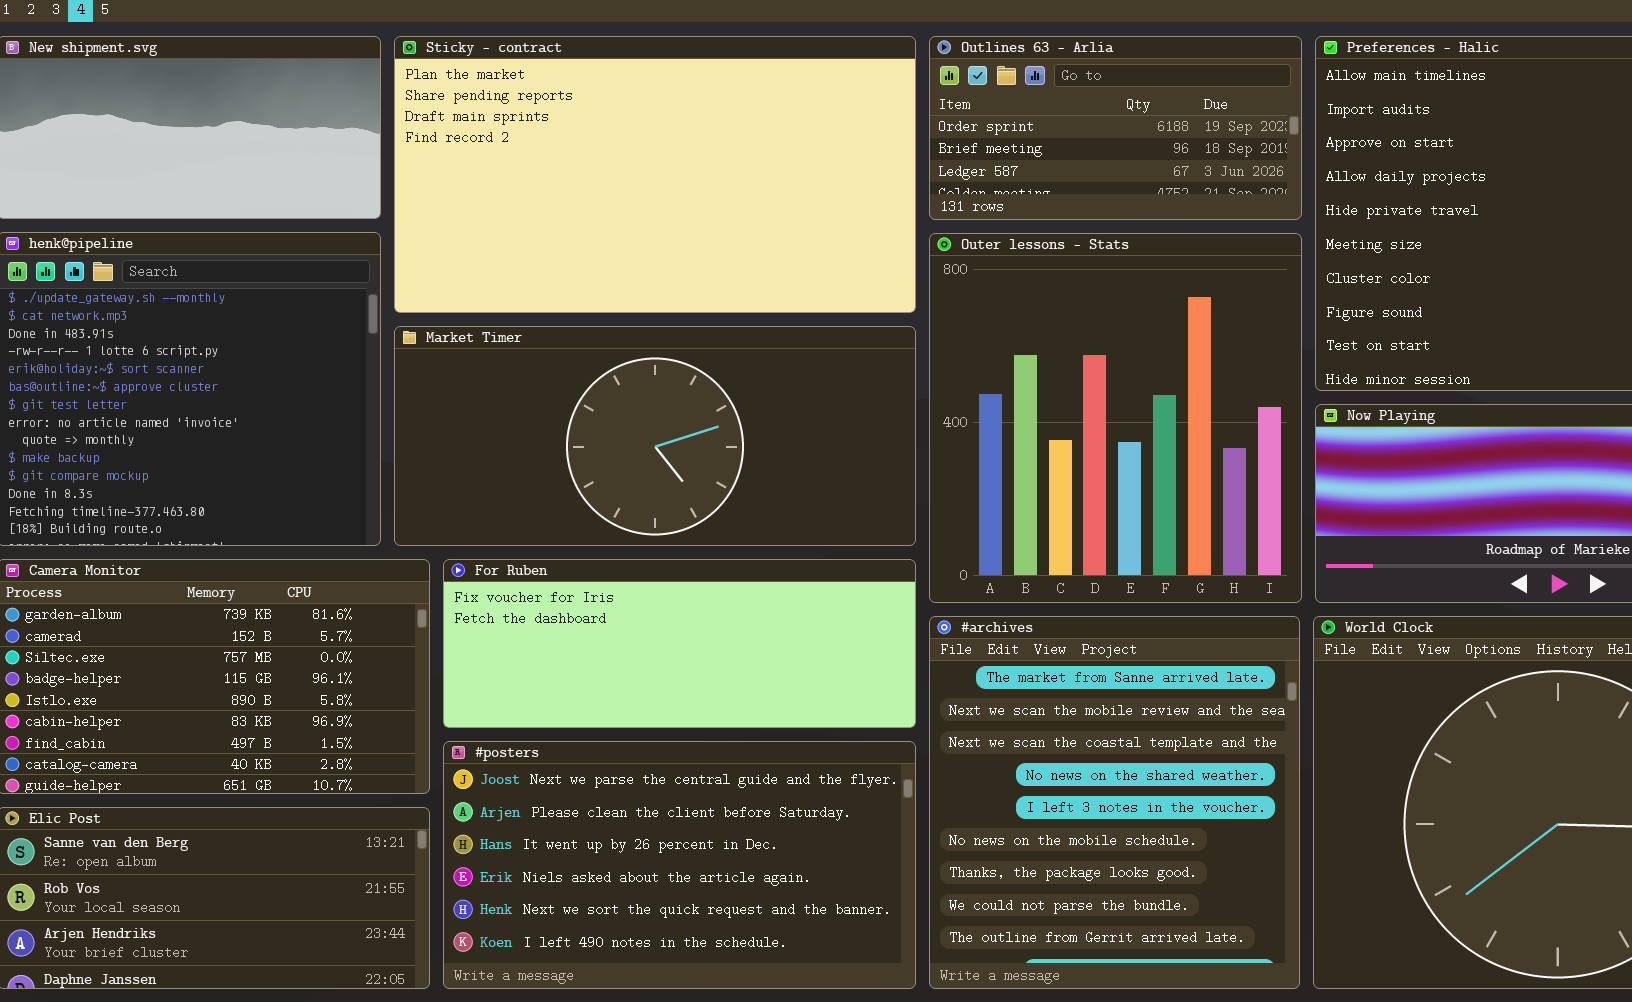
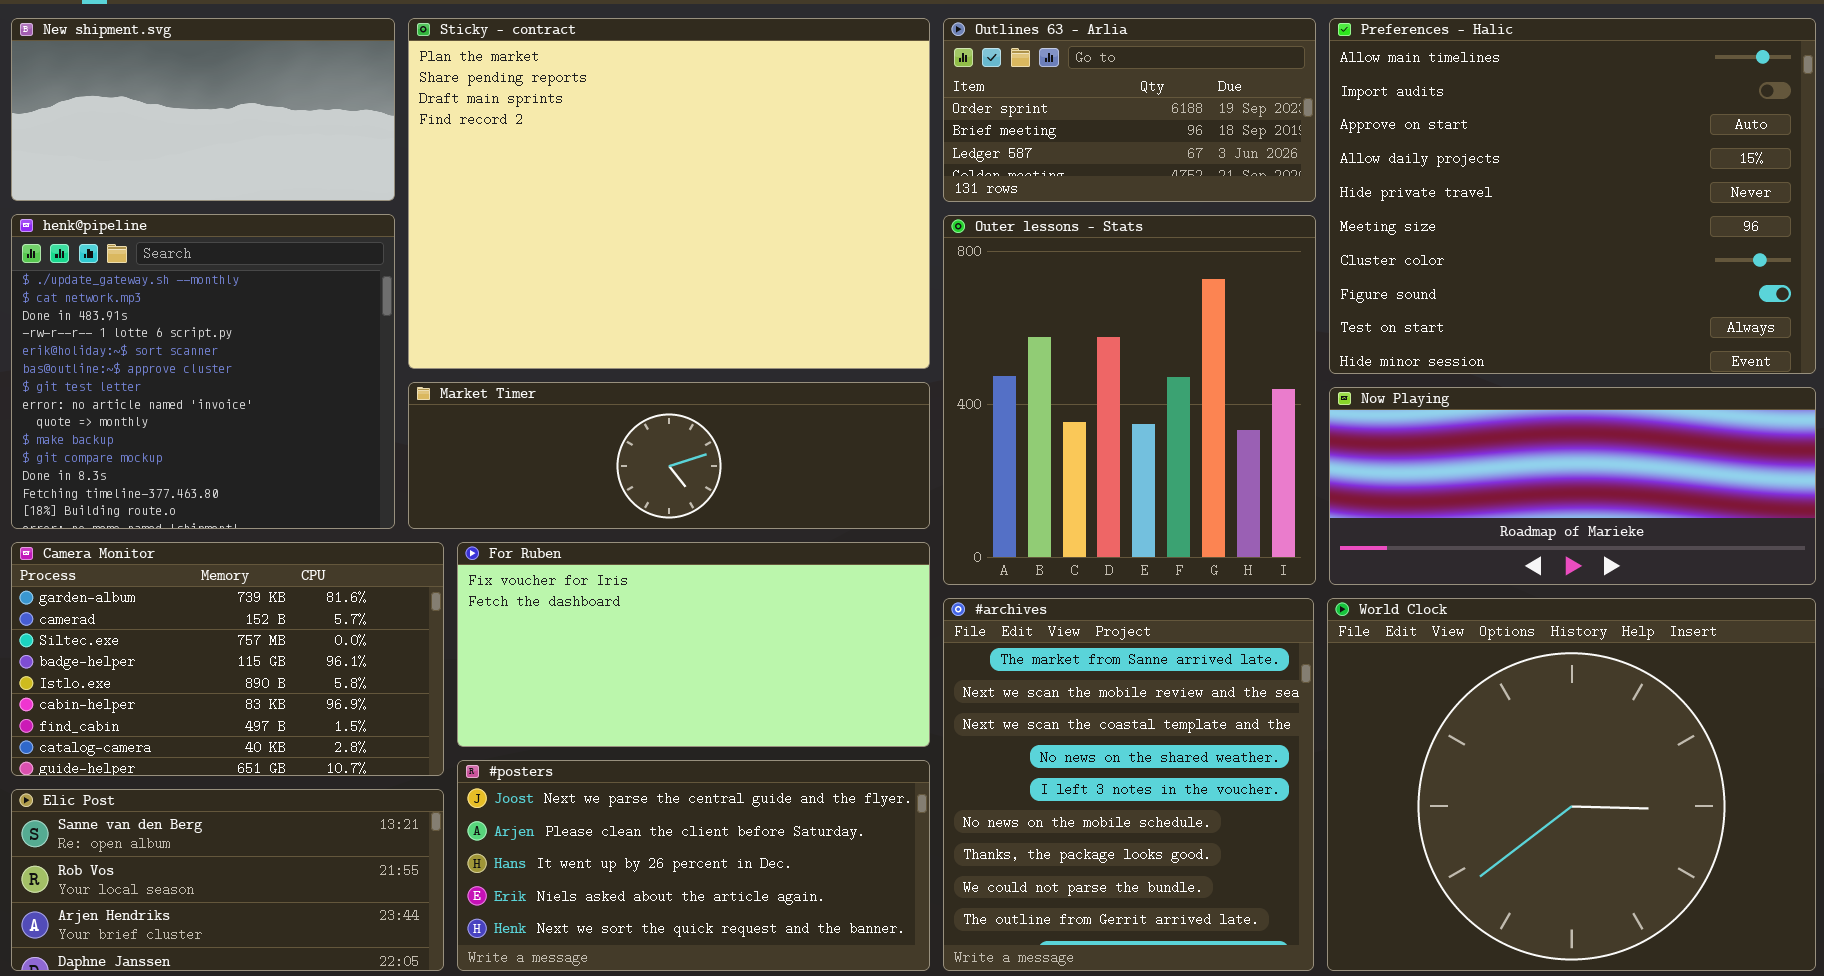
Sticky - contract: [394,36,916,313] -> [408,18,930,369], resized
Market Timer: [394,326,916,546] -> [408,382,930,529], resized
For Ruben: [443,559,916,728] -> [457,542,930,747], resized
#posters: [443,741,916,989] -> [457,760,930,971], resized

